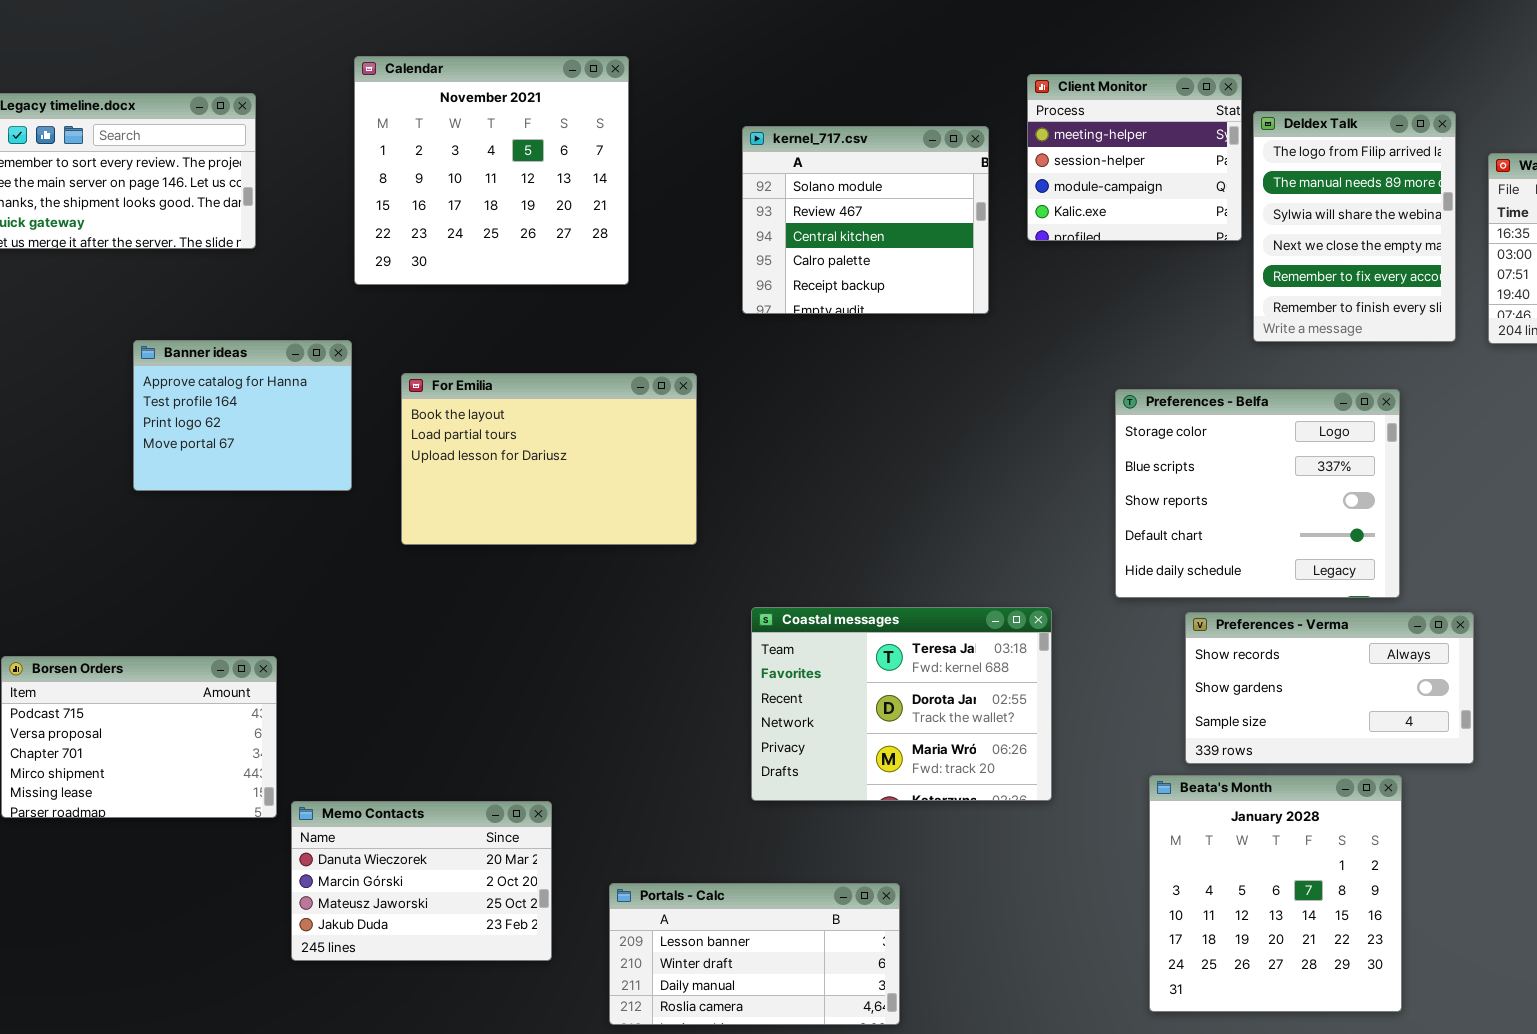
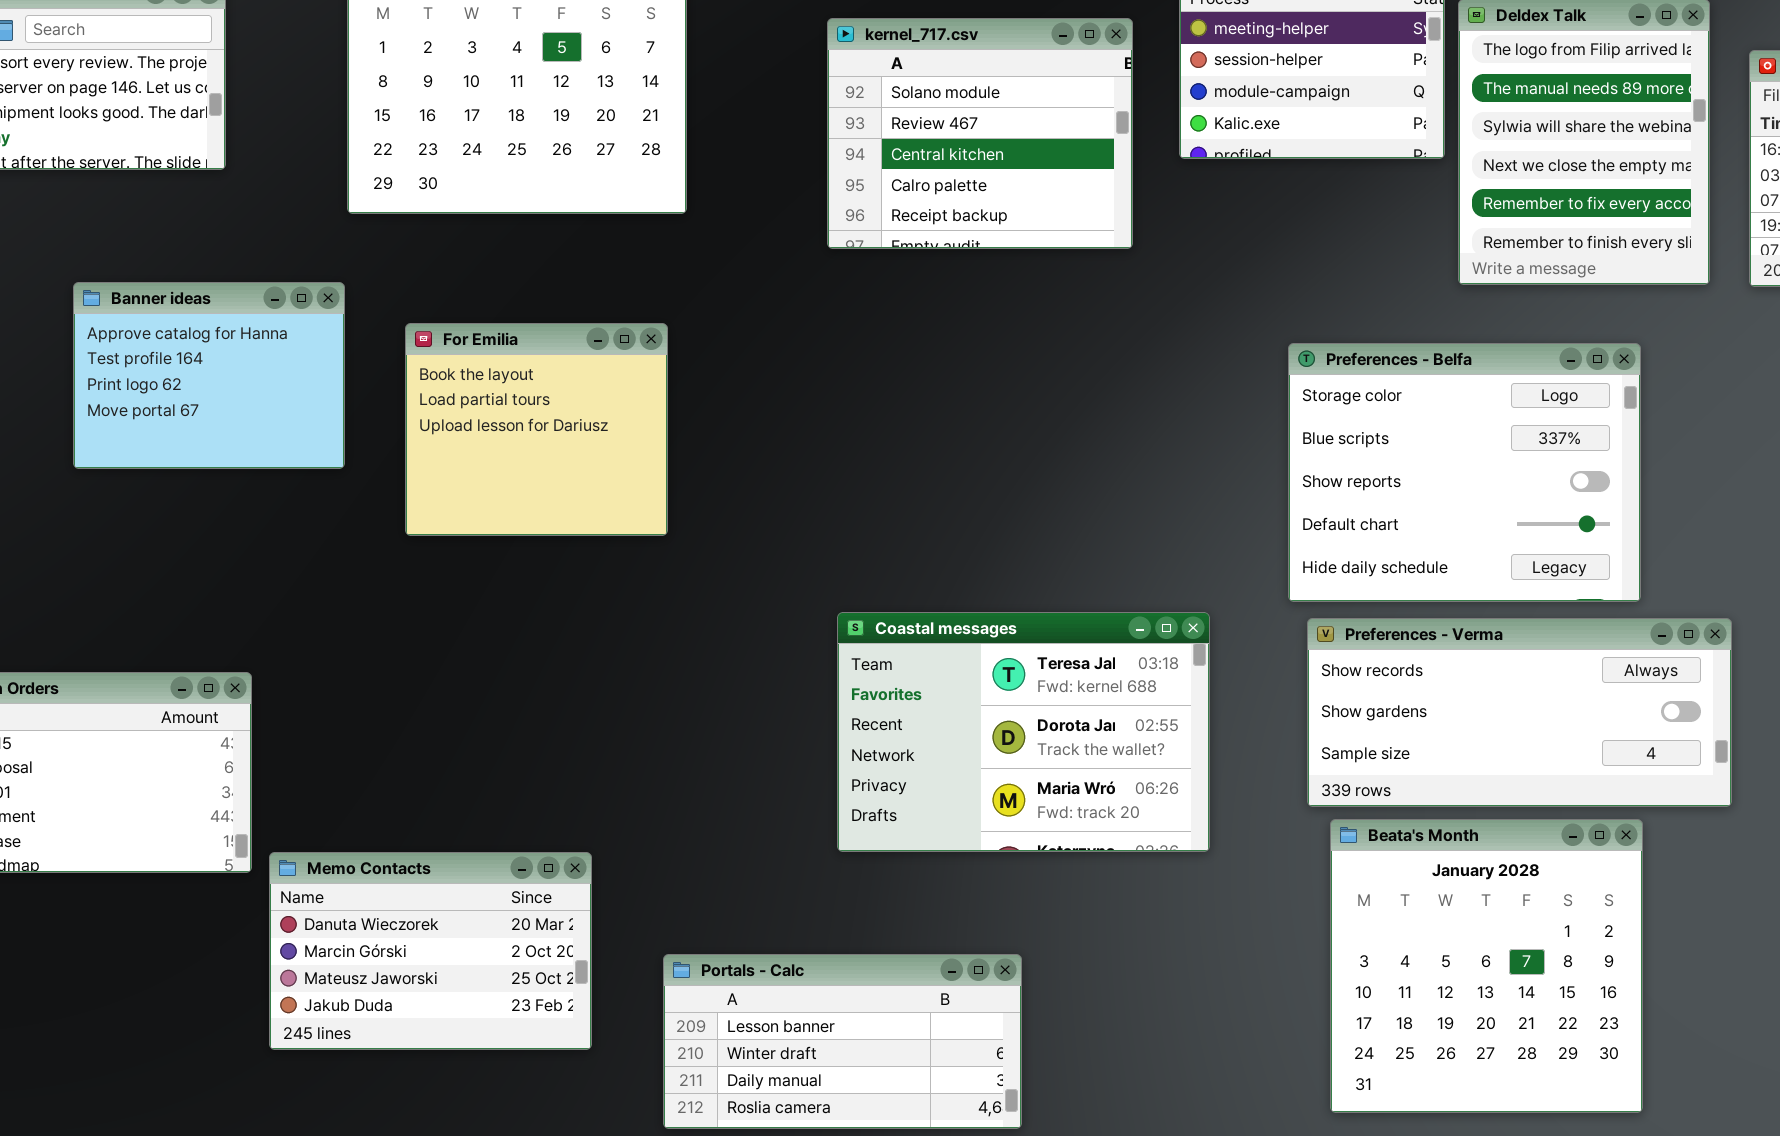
For Emilia: [401,373,697,545] -> [405,323,668,536], resized
Preferences - Verma: [1185,612,1474,764] -> [1307,618,1732,807], resized

